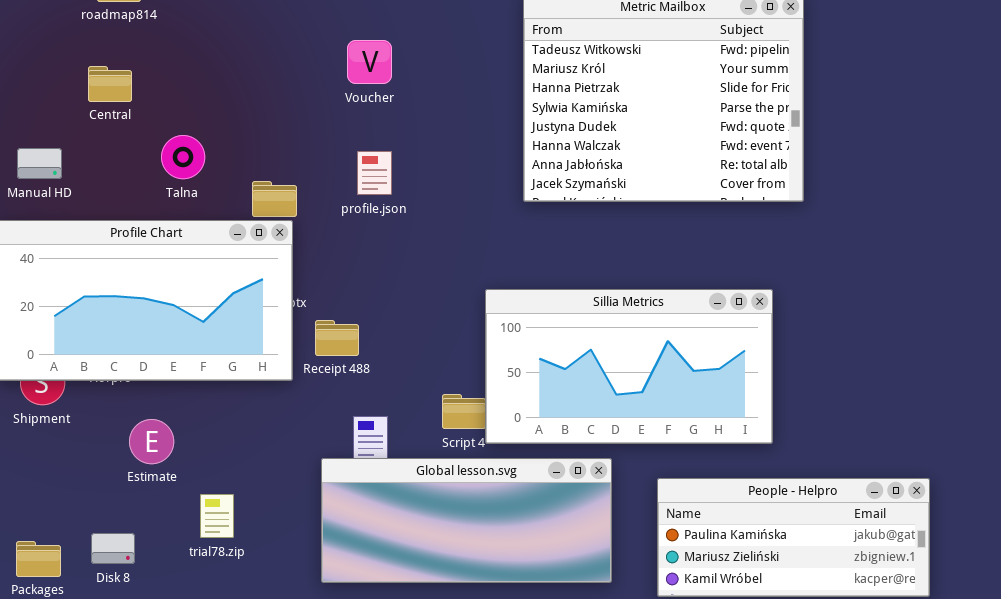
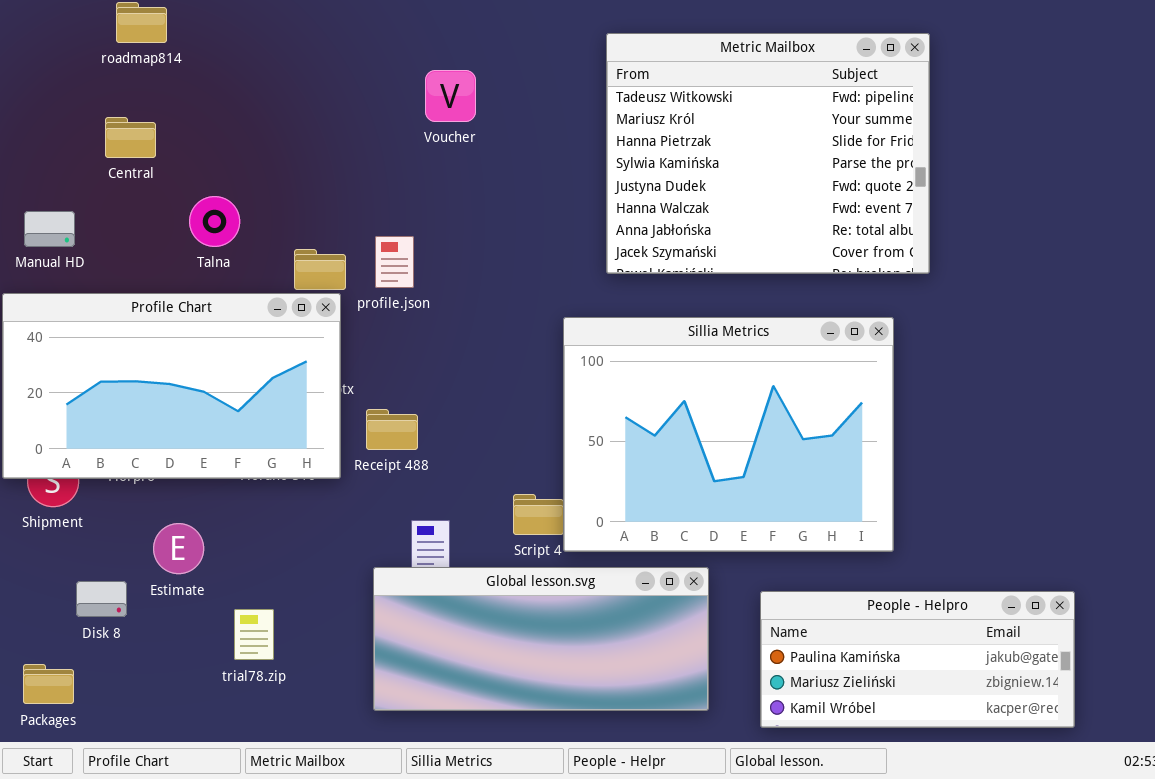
Voucher: [347,40,392,84] -> [425,70,476,122], moved
profile.json: [357,151,392,195] -> [375,236,414,288], moved
Sillia Metrics: [485,289,773,444] -> [563,317,894,552], resized
Disk 8: [91,533,135,564] -> [76,581,127,617], moved

